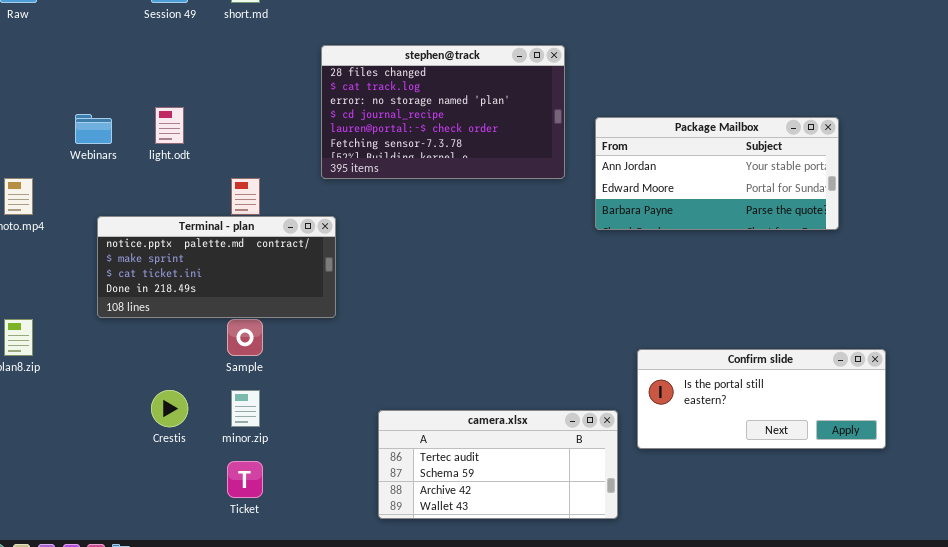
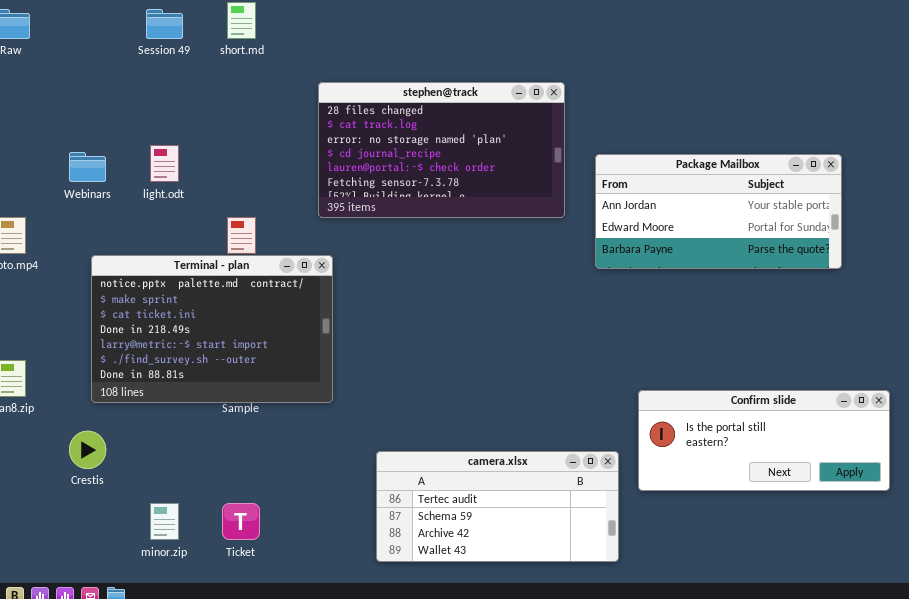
Terminal - plan: [97,216,336,318] -> [91,255,333,403], resized
Crestis: [151,390,188,427] -> [69,431,106,469], moved
minor.zip: [231,390,260,427] -> [150,503,179,540], moved

